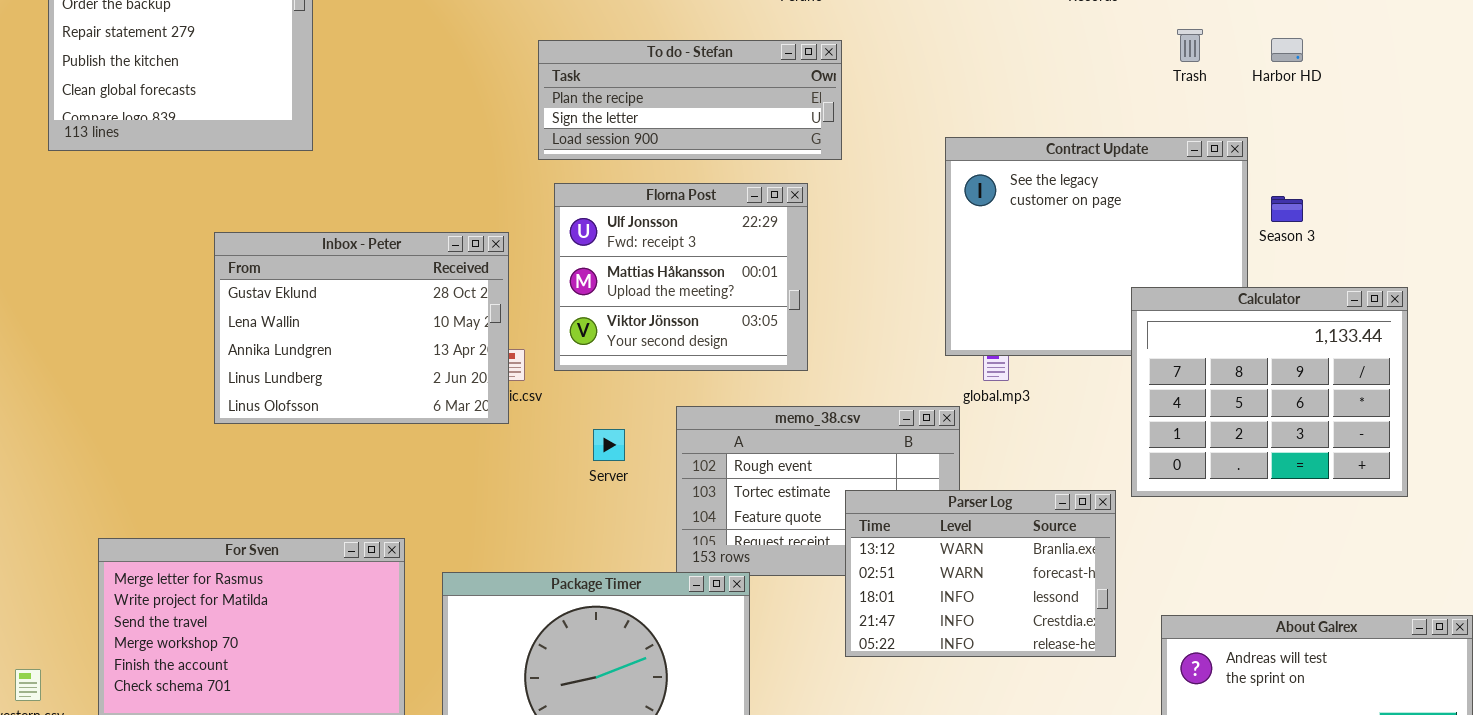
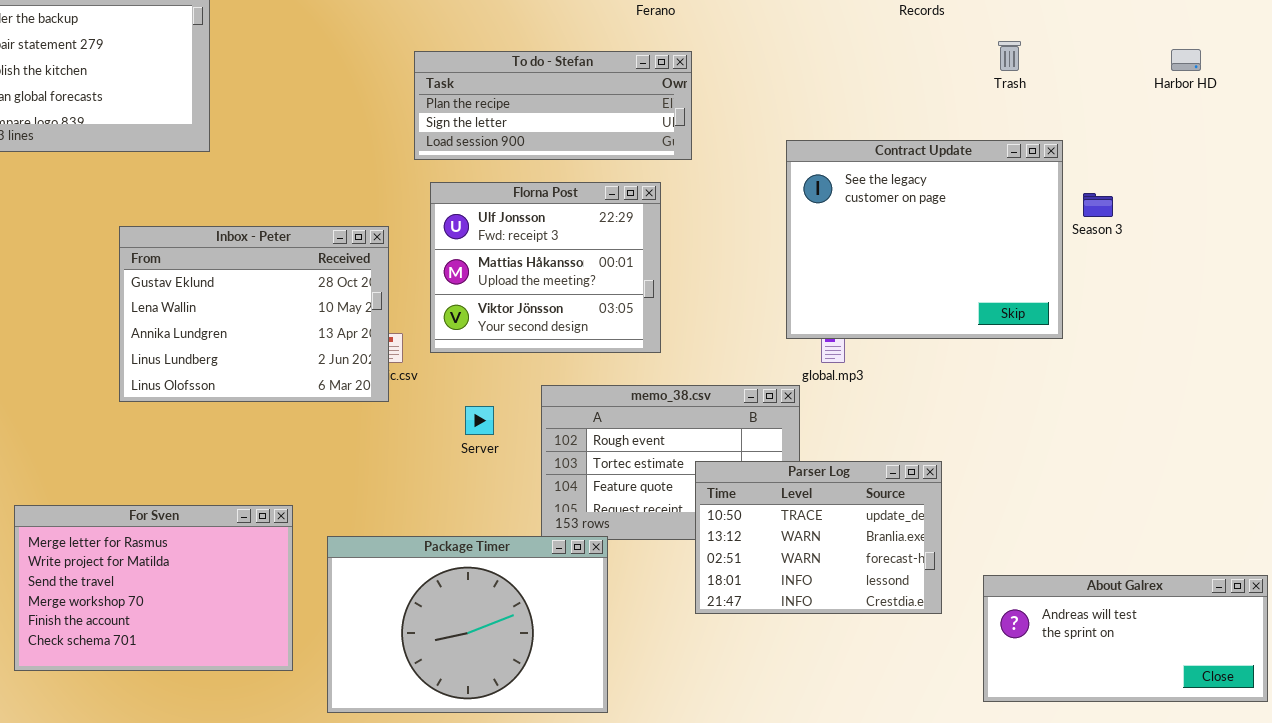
Harbor HD: [1271,38,1303,62] -> [1171,49,1201,71], moved
Calculator: [1131,287,1408,497] -> none, closed
Parser Log: [845,490,1116,657] -> [695,461,942,614], scrolled up 1 row

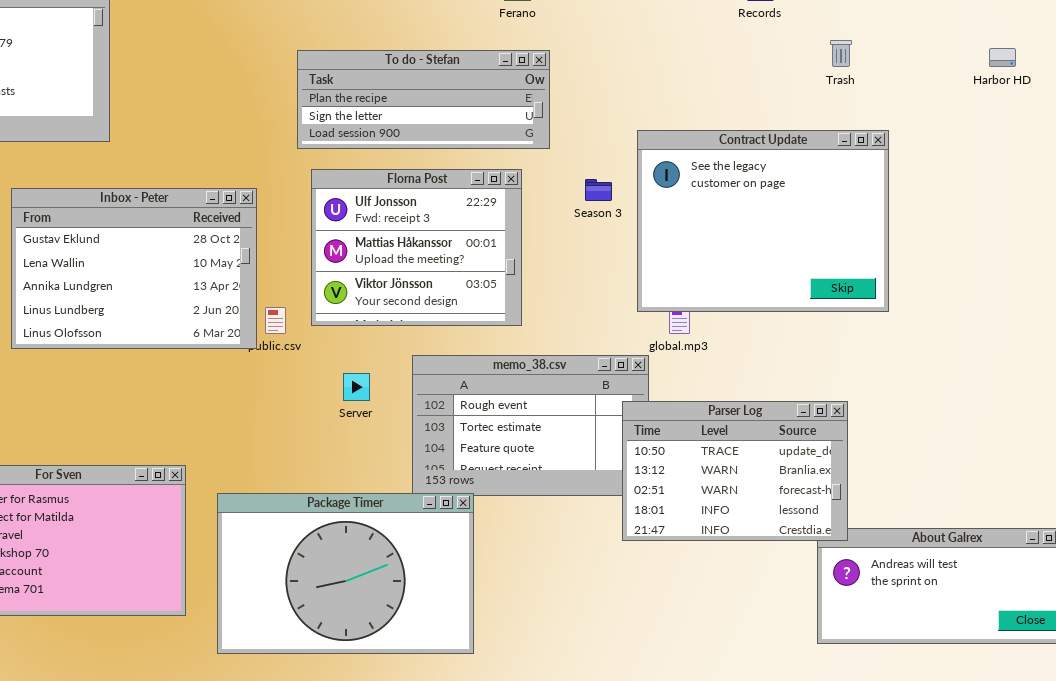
Season 3: [1083,193,1113,217] -> [585,179,612,201], moved
Inbox - Peter: [119,226,389,402] -> [11,188,257,349], moved
Parser Log: [695,461,942,614] -> [622,401,848,541], moved

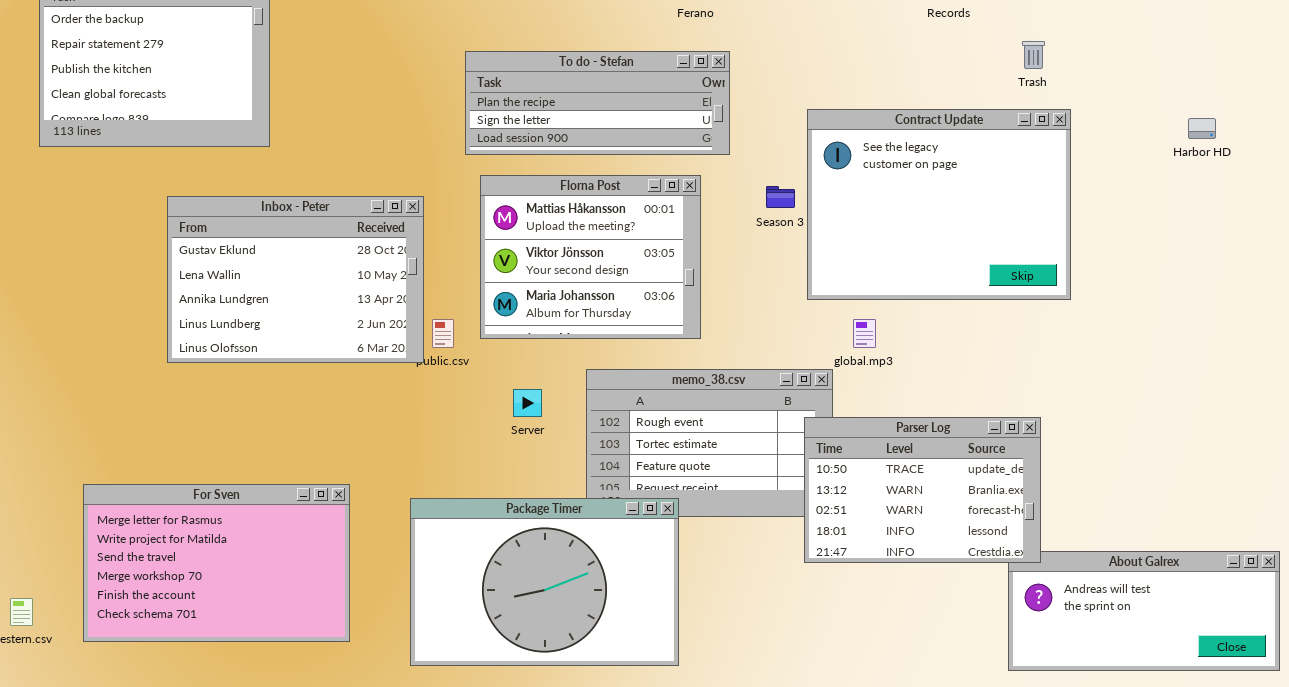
Harbor HD: [989,48,1016,67] -> [1188,118,1216,139], moved
Contract Update: [637,130,889,312] -> [807,109,1071,300], moved
Florna Post: [311,169,522,326] -> [480,175,701,339], scrolled down 1 row
Package Timer: [217,493,474,654] -> [410,498,679,666], moved

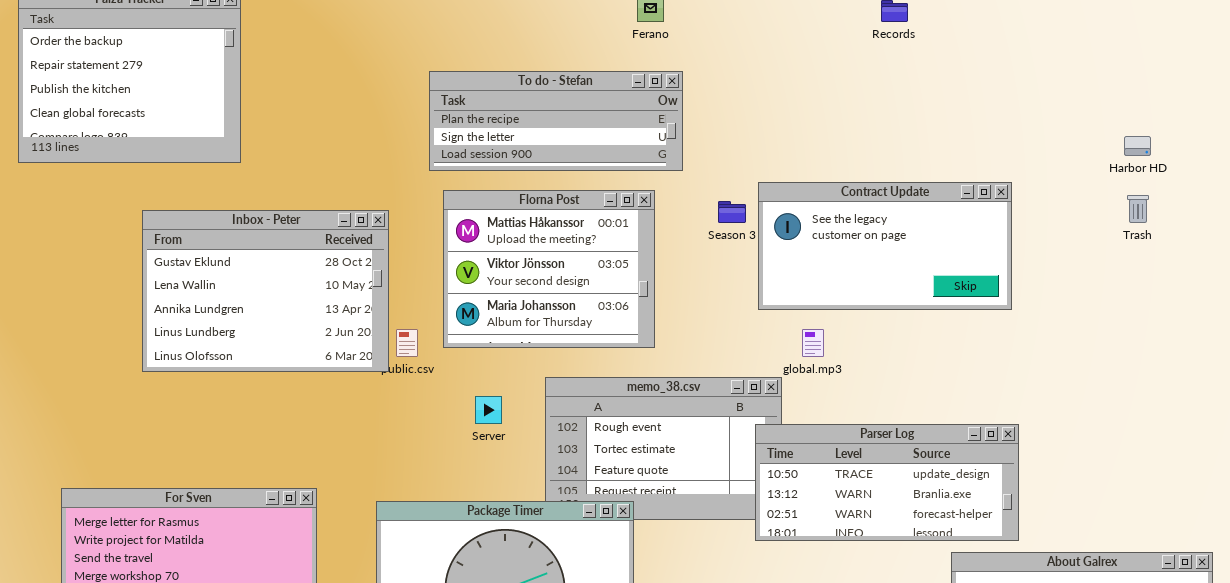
Trash: [1022,41,1045,69] -> [1127,195,1149,223], moved
Contract Update: [807,109,1071,300] -> [758,182,1012,310], resized
Parser Log: [804,417,1041,563] -> [755,424,1019,541], resized

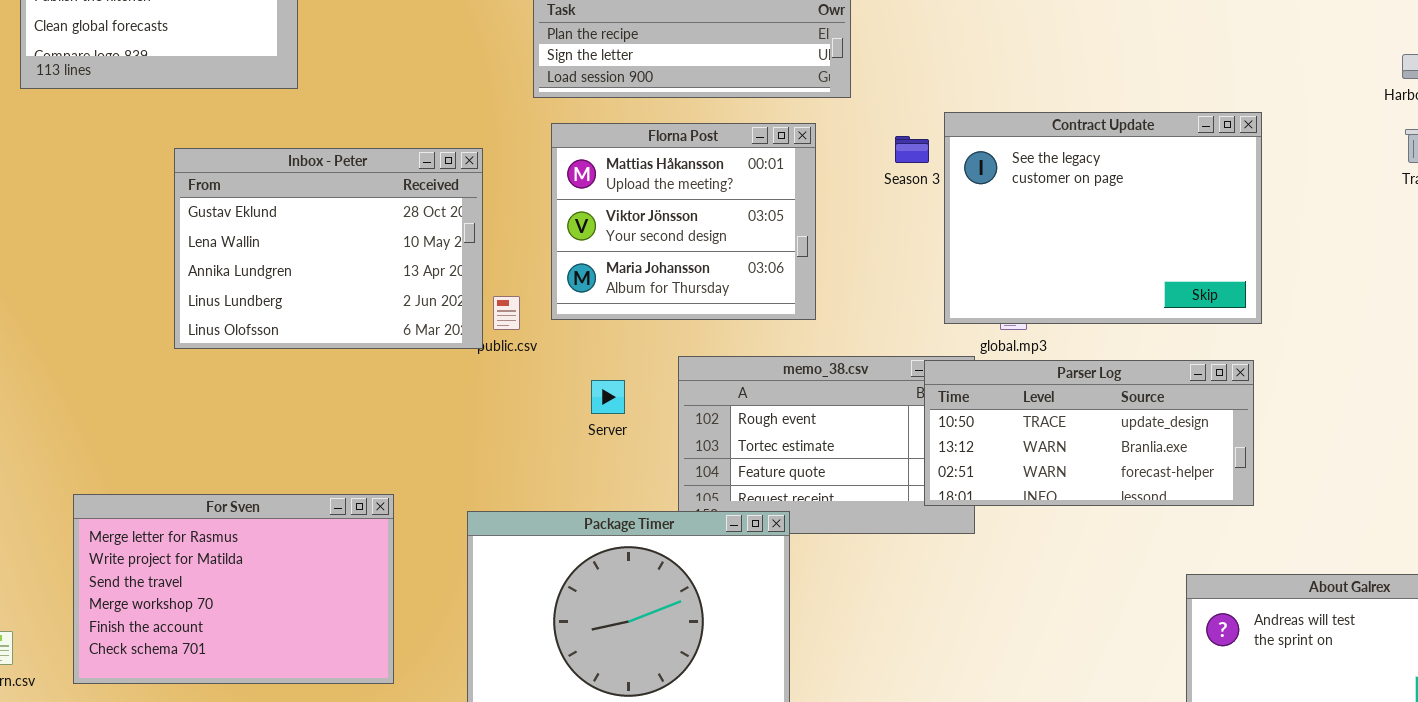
Contract Update: [758,182,1012,310] -> [944,112,1262,324], resized
Parser Log: [755,424,1019,541] -> [924,360,1254,506], moved

